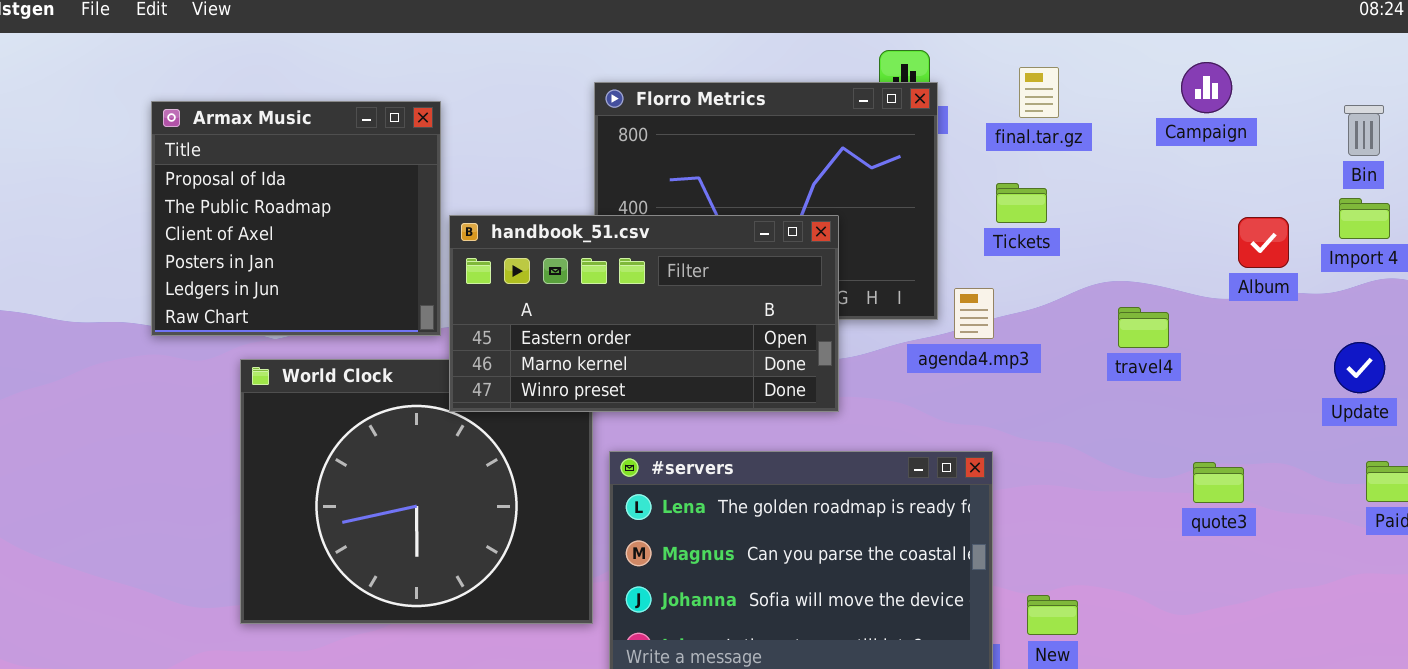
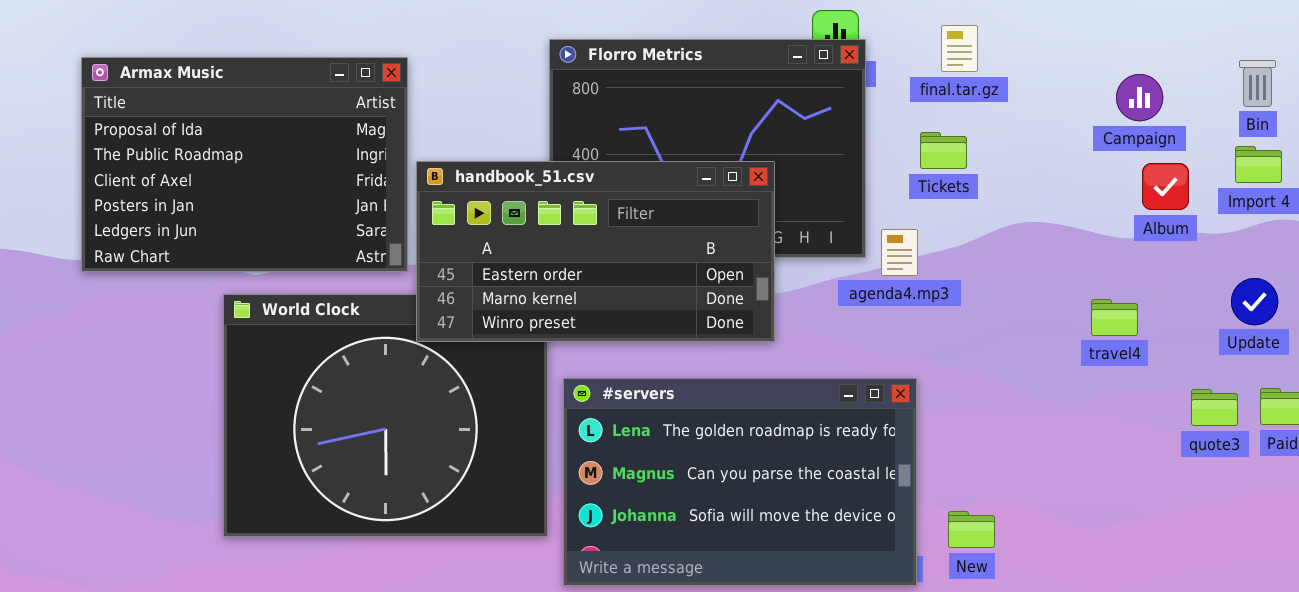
Campaign: [1181,62,1232,113] -> [1116,74,1163,121], moved
Armax Music: [151,101,441,336] -> [81,57,408,272], resized
travel4: [1118,307,1169,348] -> [1091,299,1138,336], moved
quote3: [1193,462,1244,503] -> [1191,389,1238,426], moved

